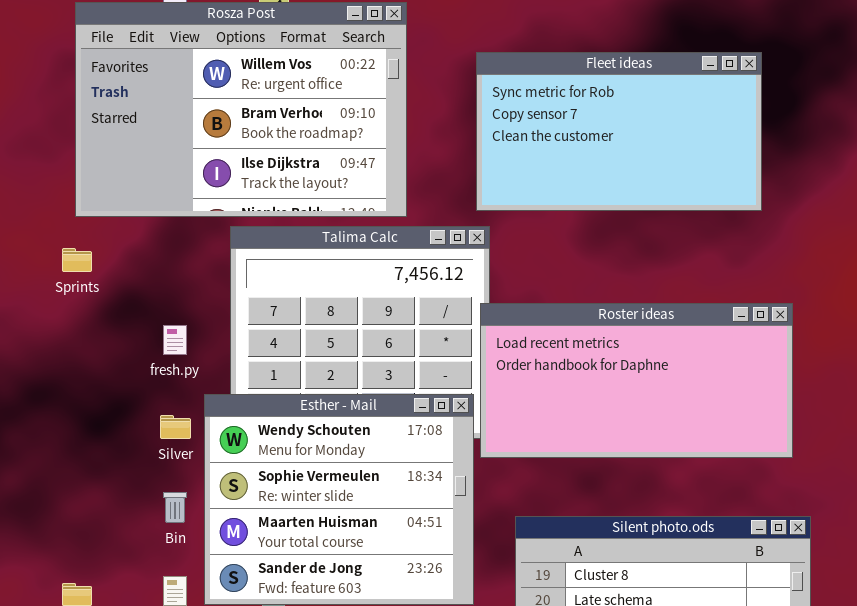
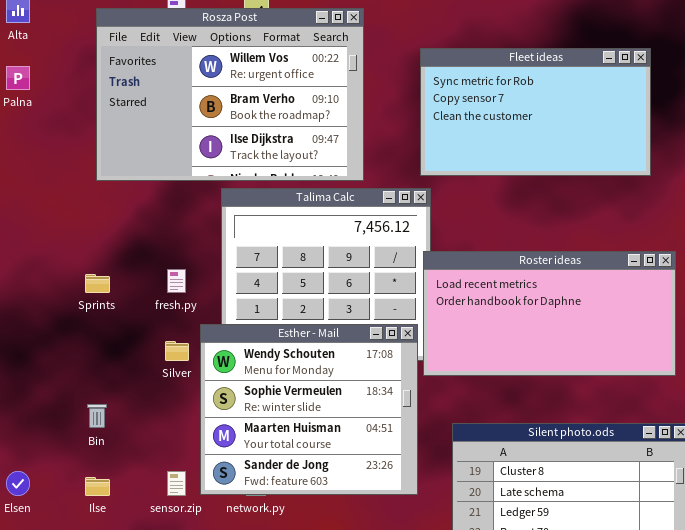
Sprints: [62,248,92,272] -> [85,274,110,293], moved
Bin: [163,492,187,523] -> [87,404,107,428], moved

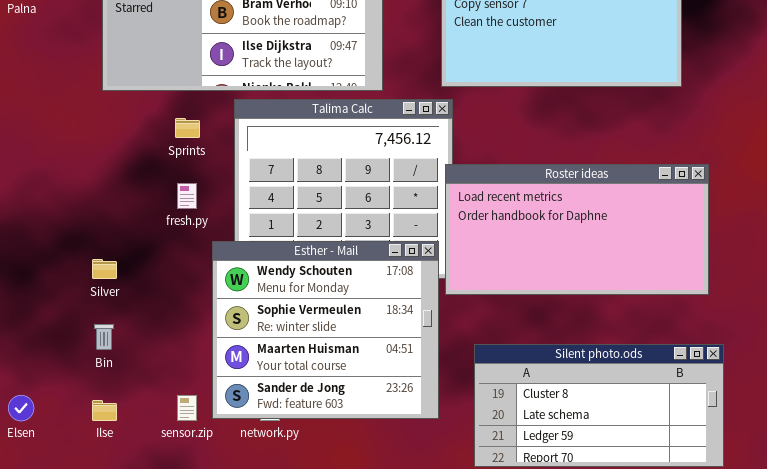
Sprints: [85,274,110,293] -> [175,118,200,138], moved
Silver: [165,341,189,361] -> [92,259,117,279], moved

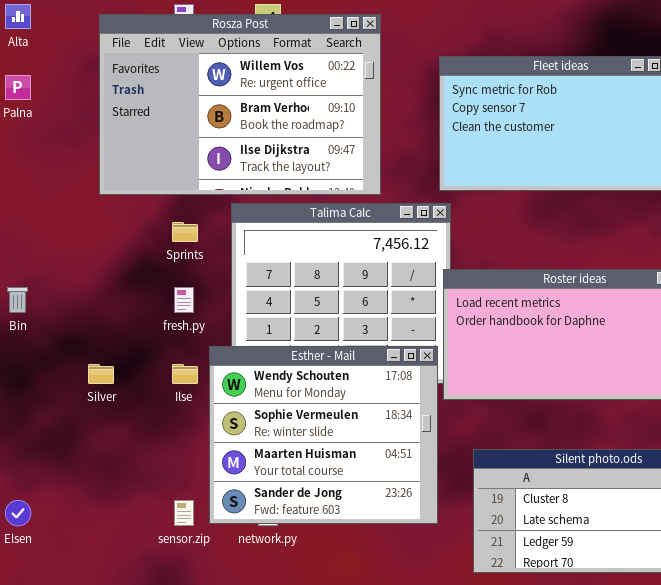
Bin: [94,324,114,350] -> [7,287,28,313], moved
Ilse: [92,400,117,421] -> [172,364,198,384], moved

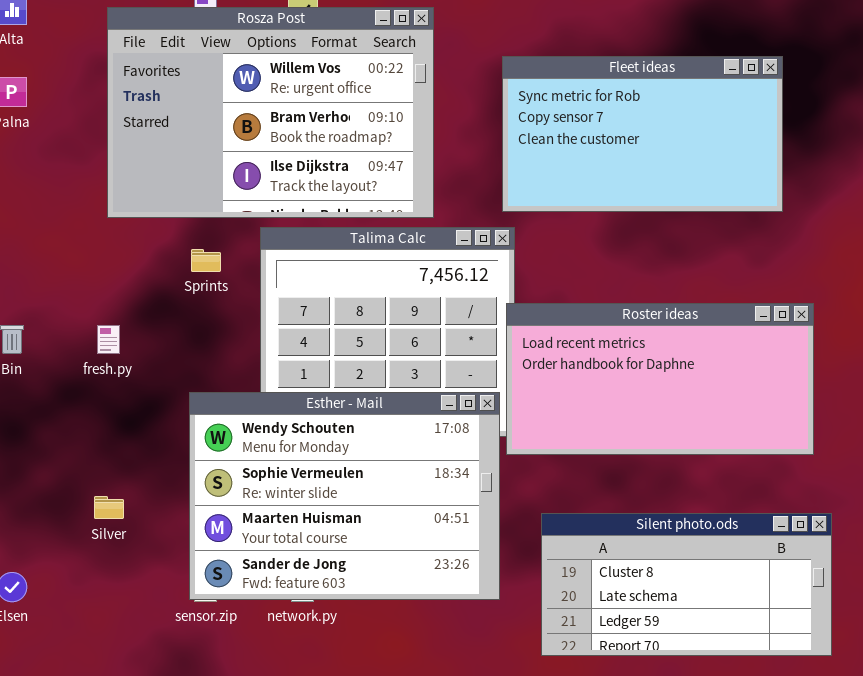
fresh.py: [174,287,194,313] -> [97,325,120,354], moved
Esther - Mail: [209,346,438,524] -> [189,392,500,600], resized
Silver: [88,364,114,384] -> [94,496,124,519], moved

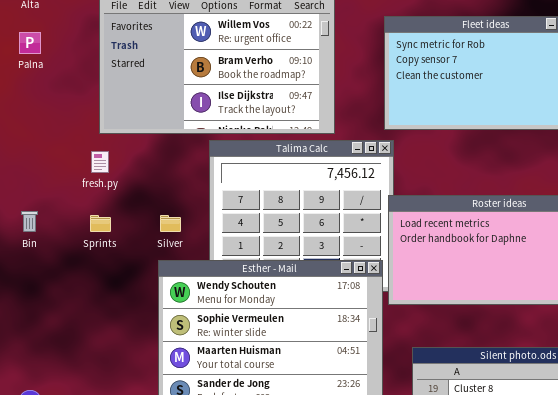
Sprints: [191,249,221,272] -> [90,215,111,232], moved
fresh.py: [97,325,120,354] -> [91,151,109,173], moved
Silver: [94,496,124,519] -> [160,215,181,232], moved

